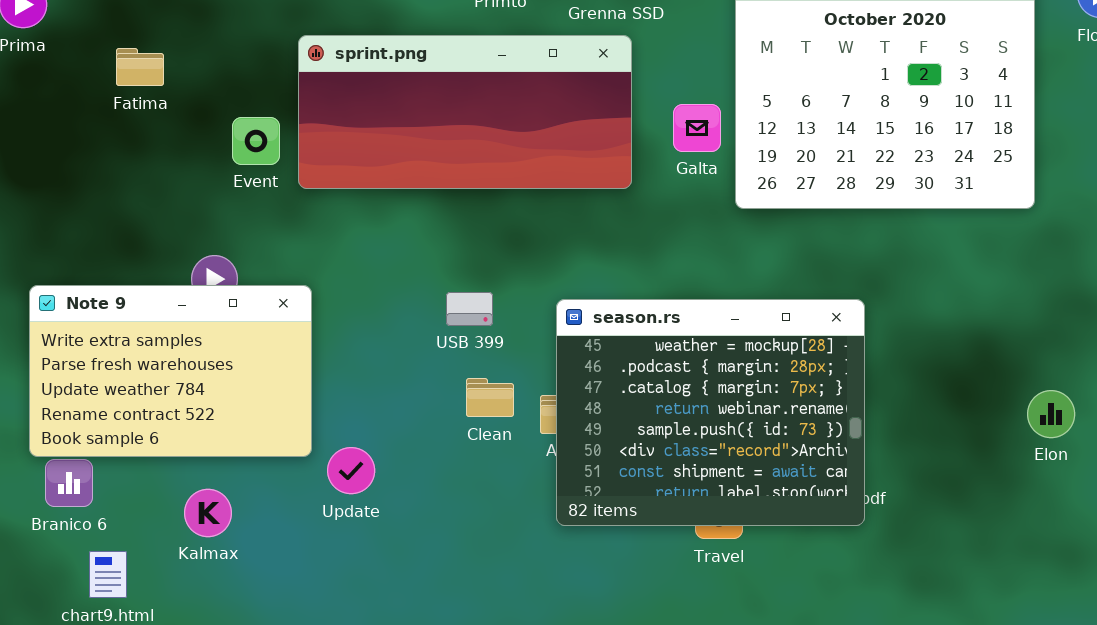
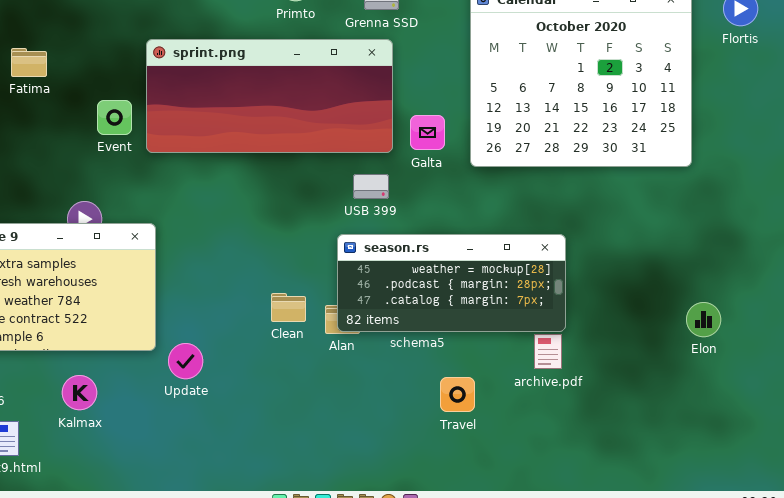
Galta: [673,104,721,152] -> [410,115,445,150], moved
USB 399: [446,292,493,326] -> [353,174,389,199], moved
season.rs: [556,299,865,526] -> [337,234,566,332], resized

